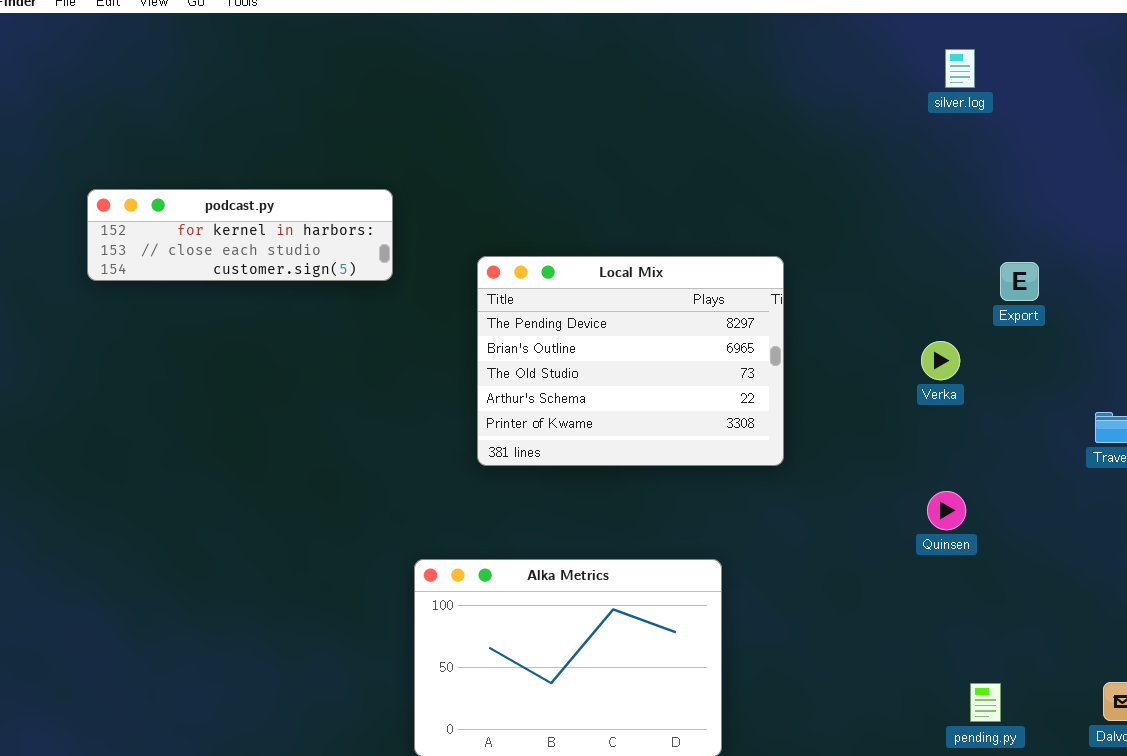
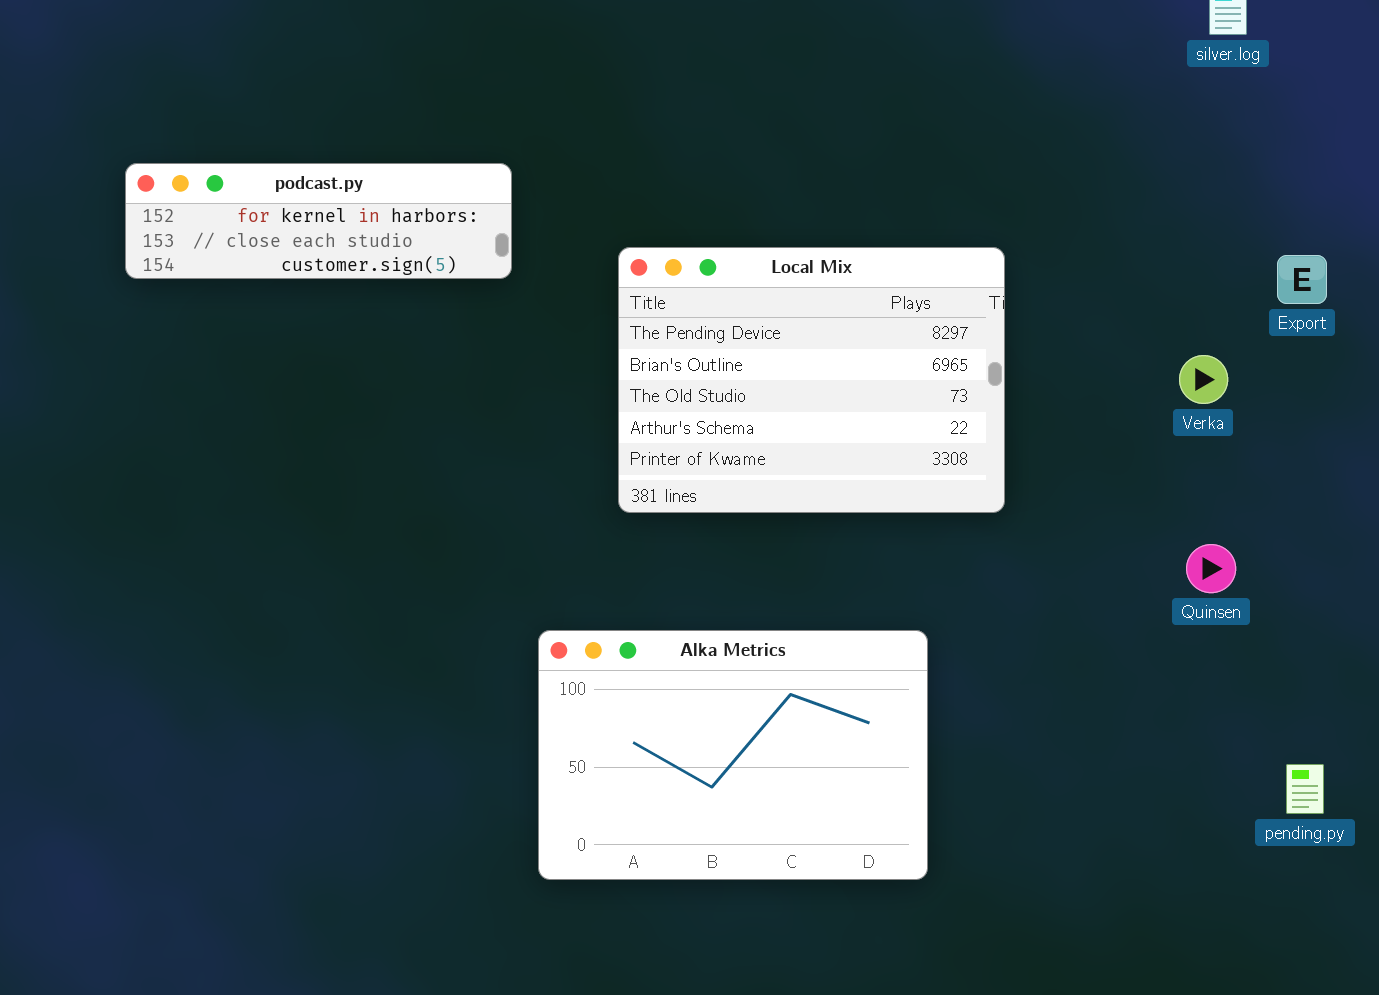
pending.py: [970,683,1001,722] -> [1286,764,1324,814], moved

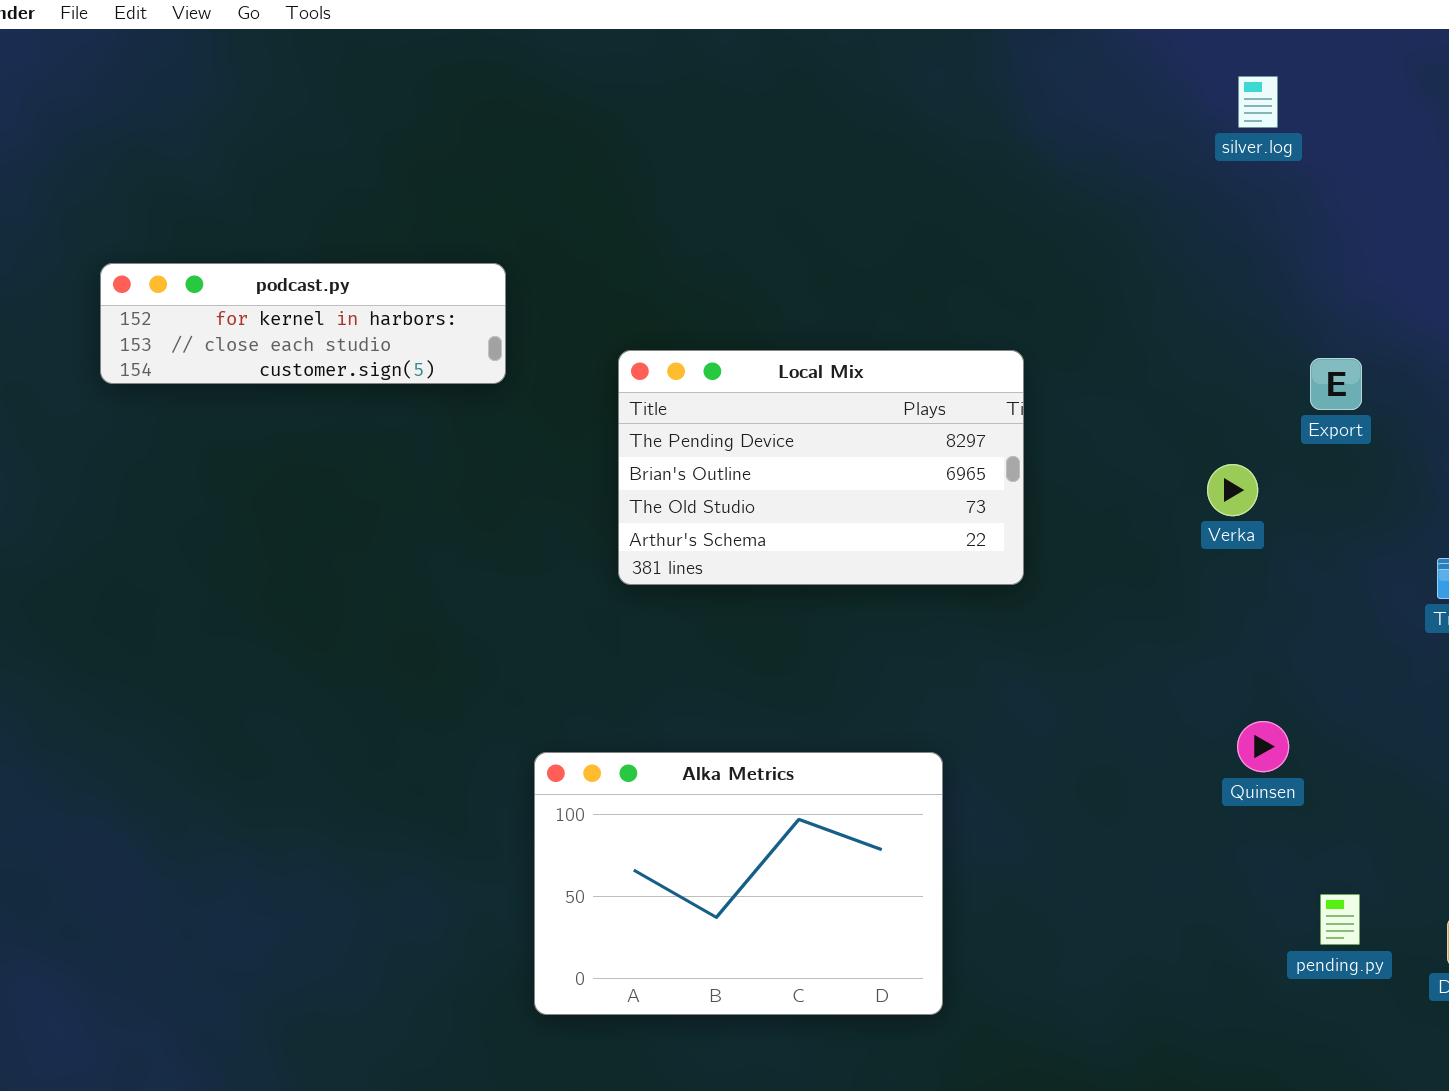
Local Mix: [618,247,1005,513] -> [618,350,1024,585], resized
Quinsen: [1186,544,1236,593] -> [1237,721,1289,772], moved

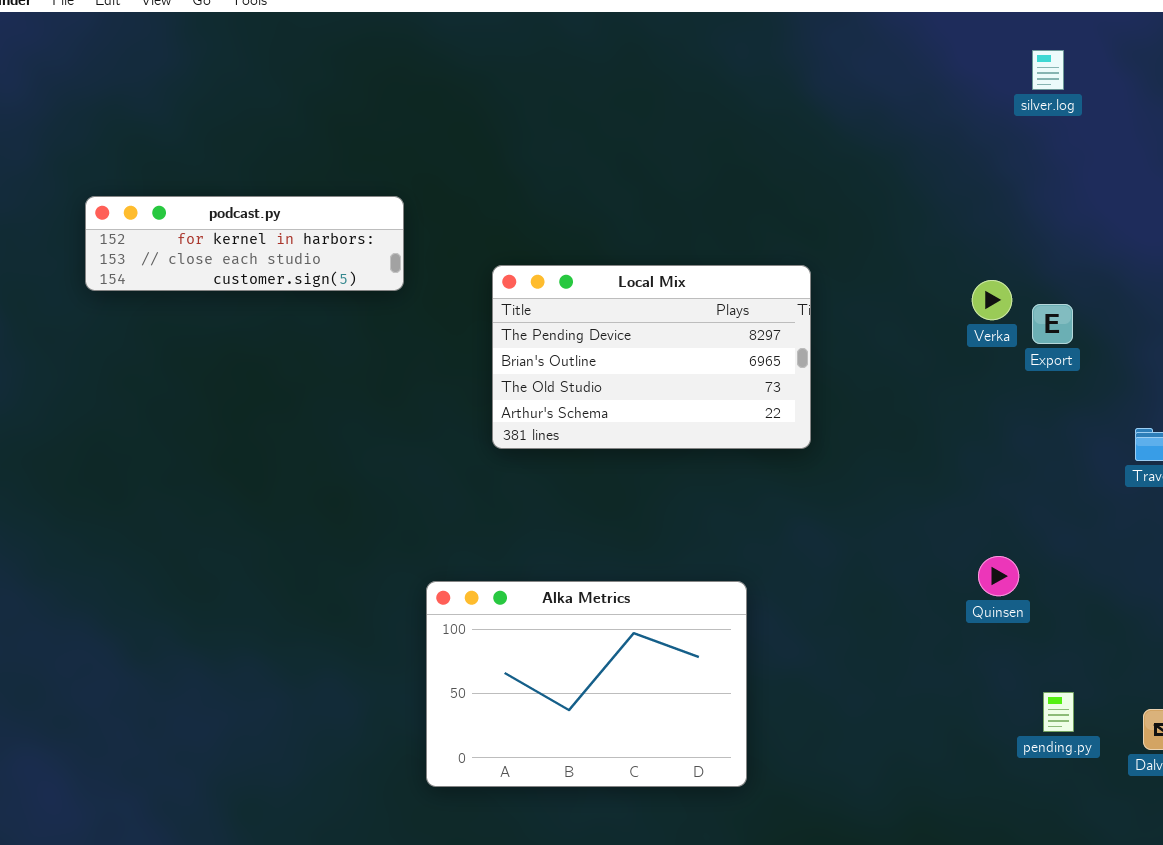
silver.log: [1238,76,1278,128] -> [1032,50,1064,90], moved
Export: [1310,358,1362,410] -> [1032,304,1073,344], moved
Verka: [1207,464,1258,516] -> [972,280,1012,320], moved

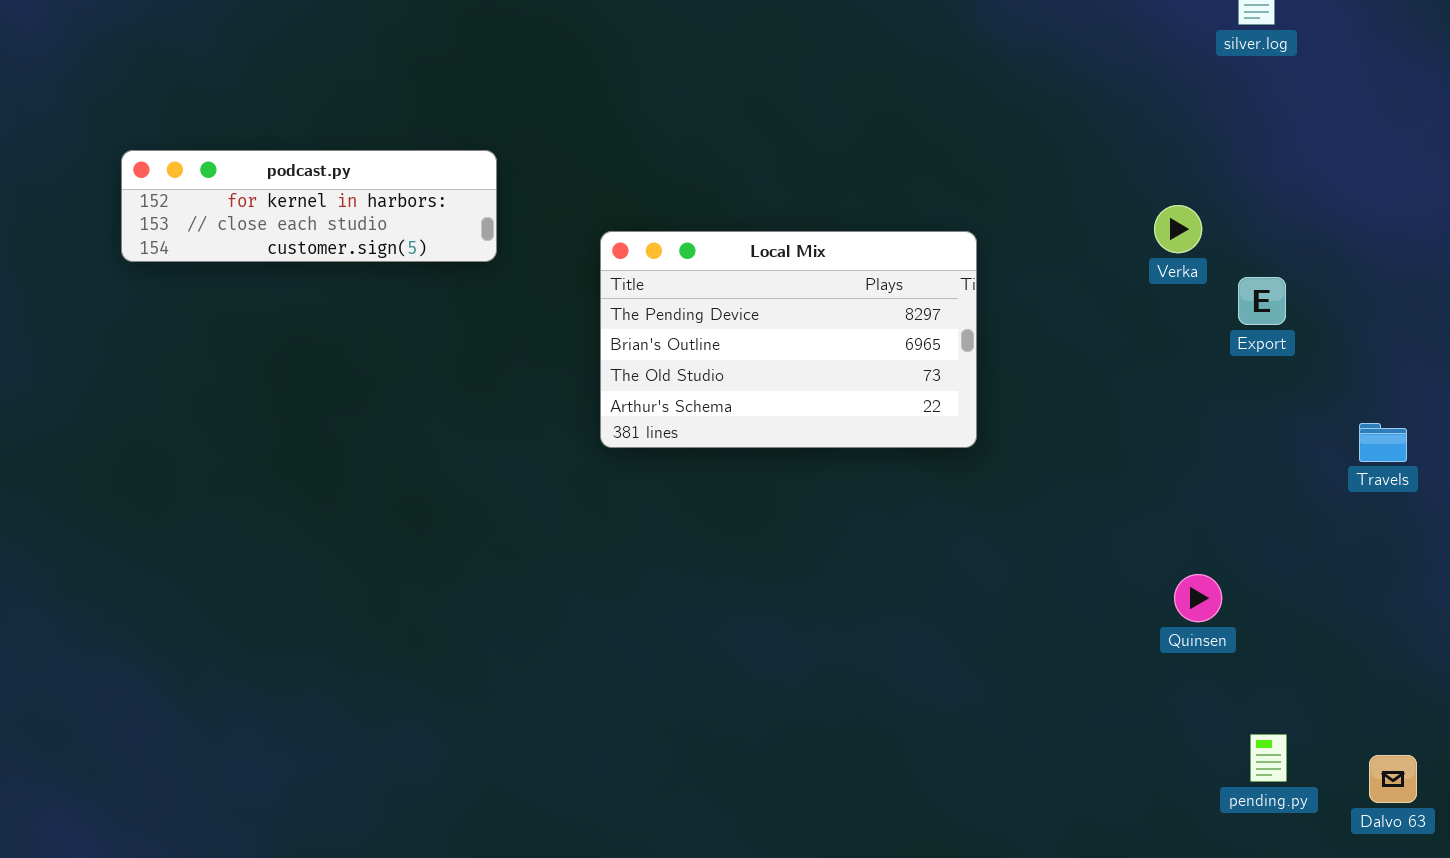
Verka: [972,280,1012,320] -> [1154,205,1202,253], moved
Alka Metrics: [426,581,747,787] -> none, closed

